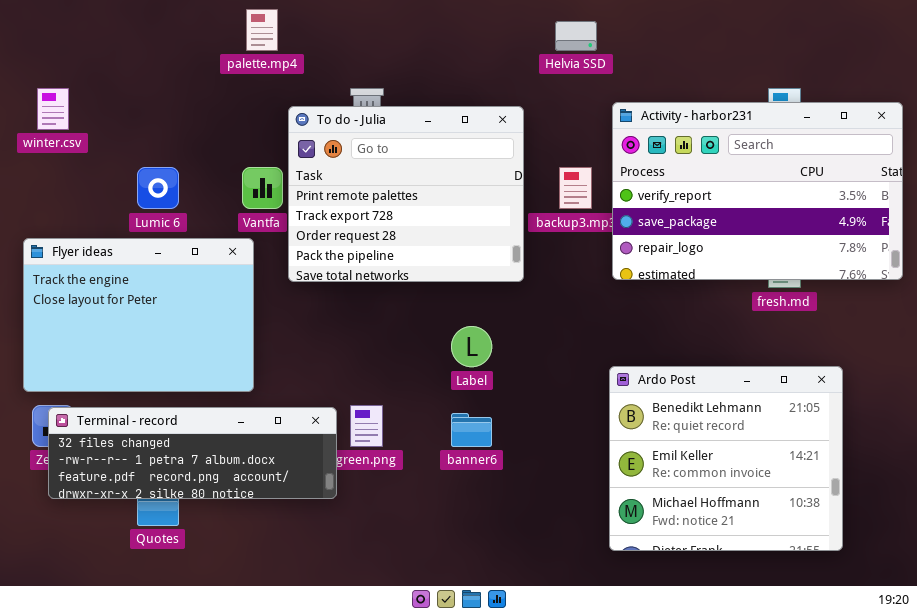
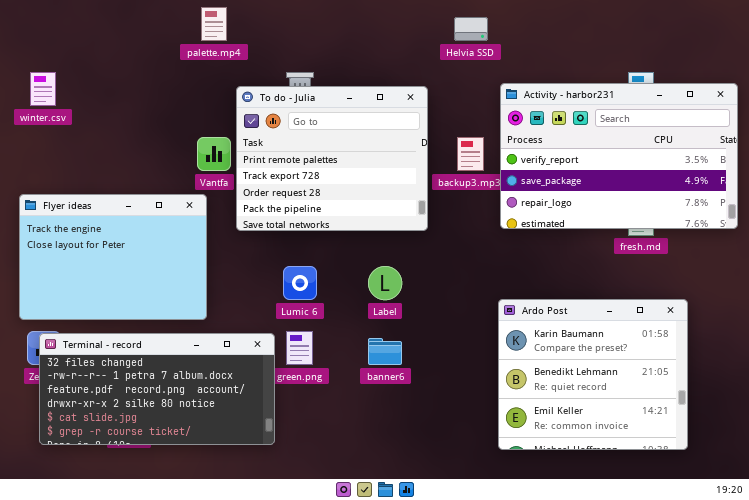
Lumic 6: [137,167,179,209] -> [283,266,317,300], moved
Ardo Post: [609,366,843,551] -> [498,299,688,450], scrolled up 1 row
Terminal - record: [48,407,337,499] -> [39,333,275,445], resized

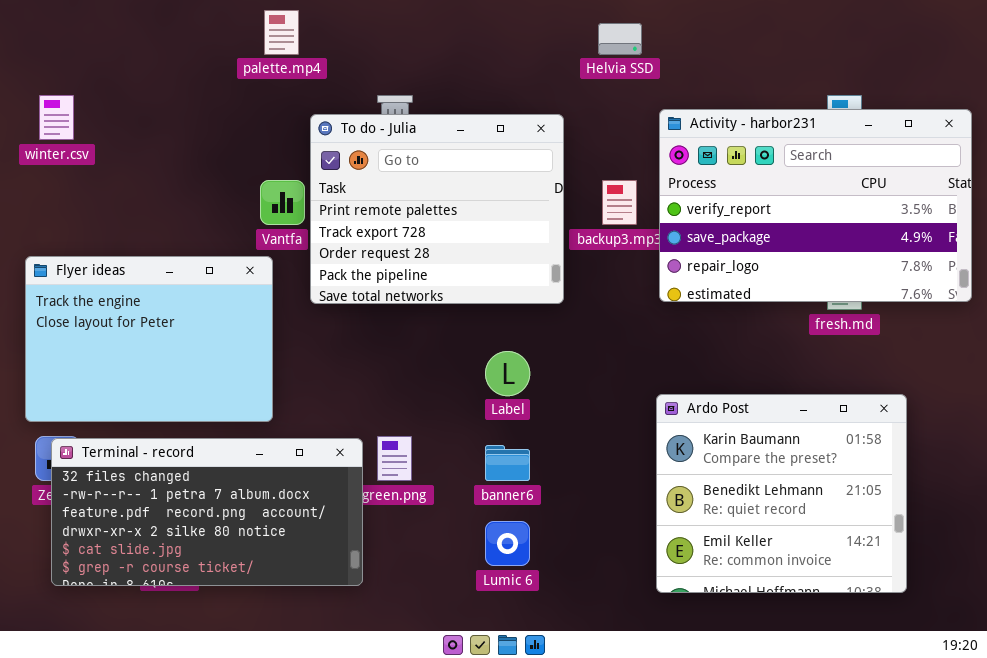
Lumic 6: [283,266,317,300] -> [485,521,530,566], moved

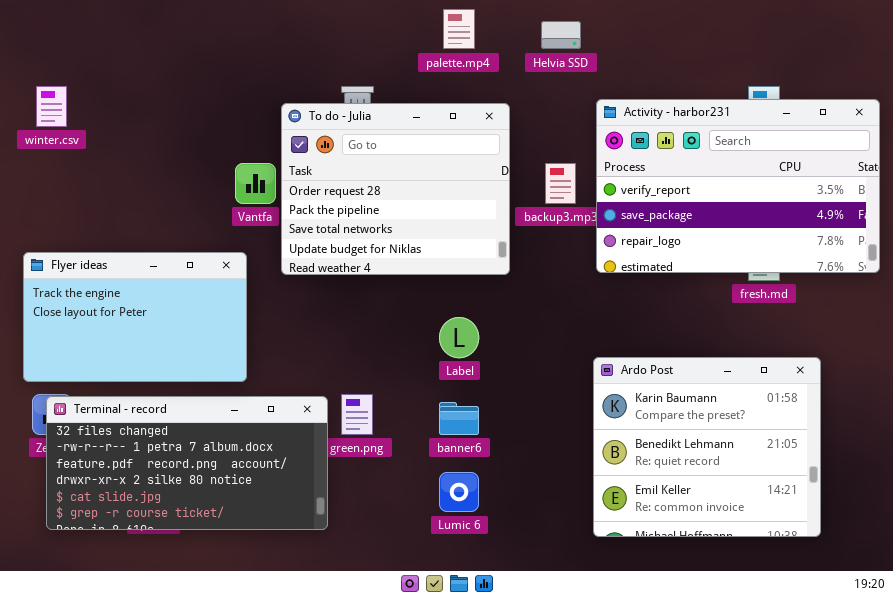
palette.mp4: [264,10,299,55] -> [443,9,475,49], moved
To do - Julia: [310,114,564,304] -> [281,103,510,275], scrolled down 2 rows
Flyer ideas: [25,256,273,422] -> [23,252,247,382], resized

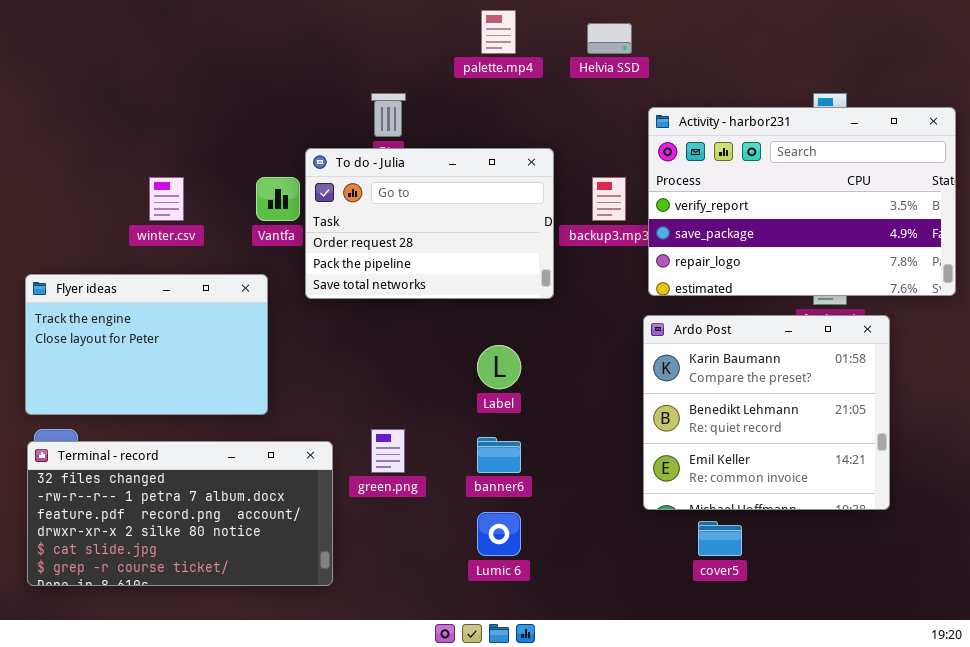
winter.csv: [36,86,67,127] -> [149,177,184,221], moved
To do - Julia: [281,103,510,275] -> [305,148,554,299], resized
Ardo Post: [593,357,821,537] -> [643,315,890,510], moved
Terminal - record: [46,396,328,530] -> [27,441,333,586], moved

